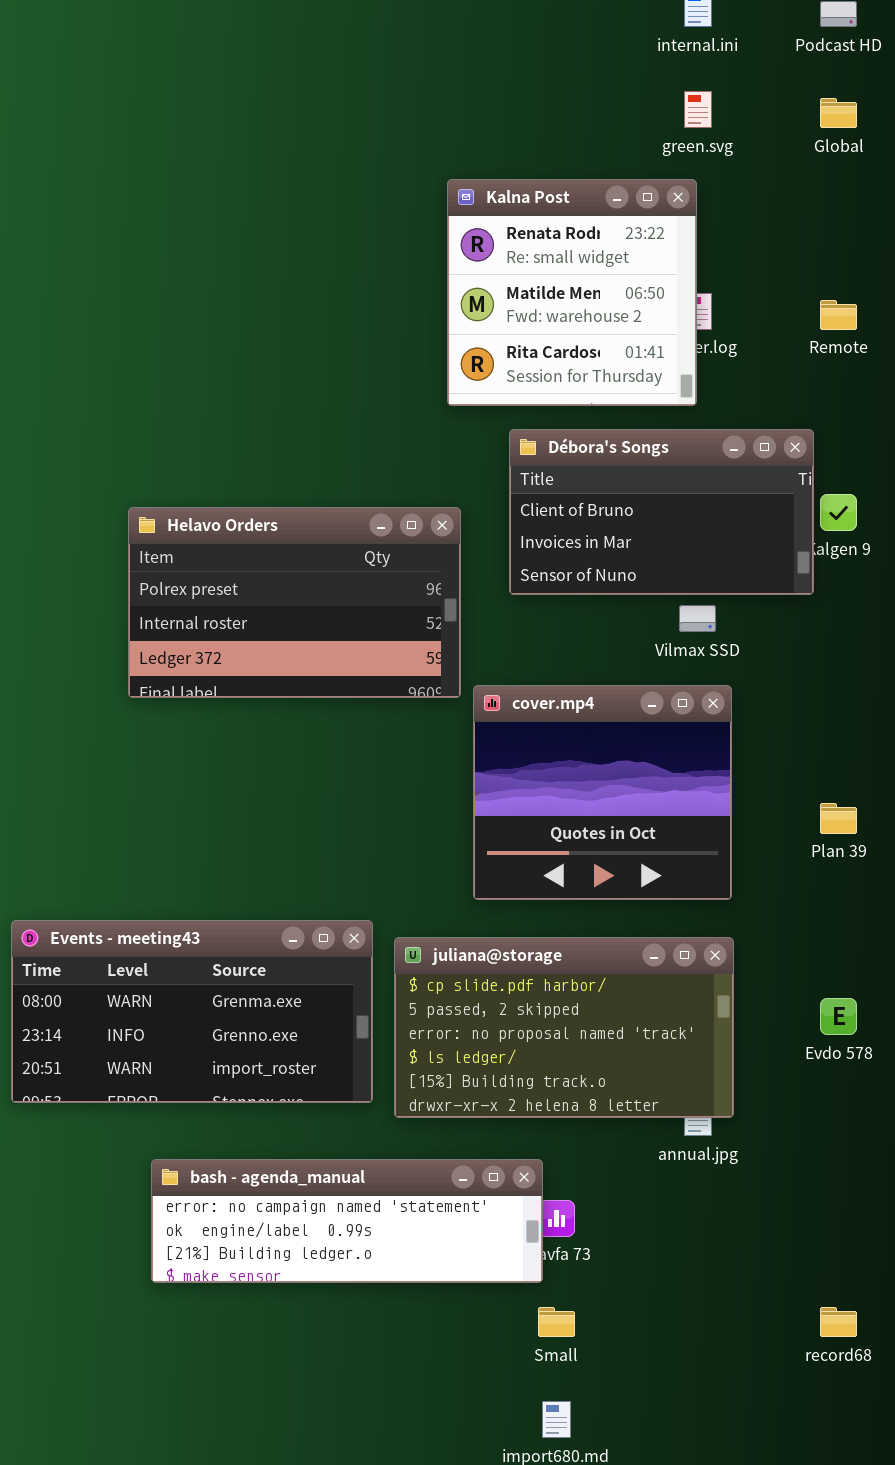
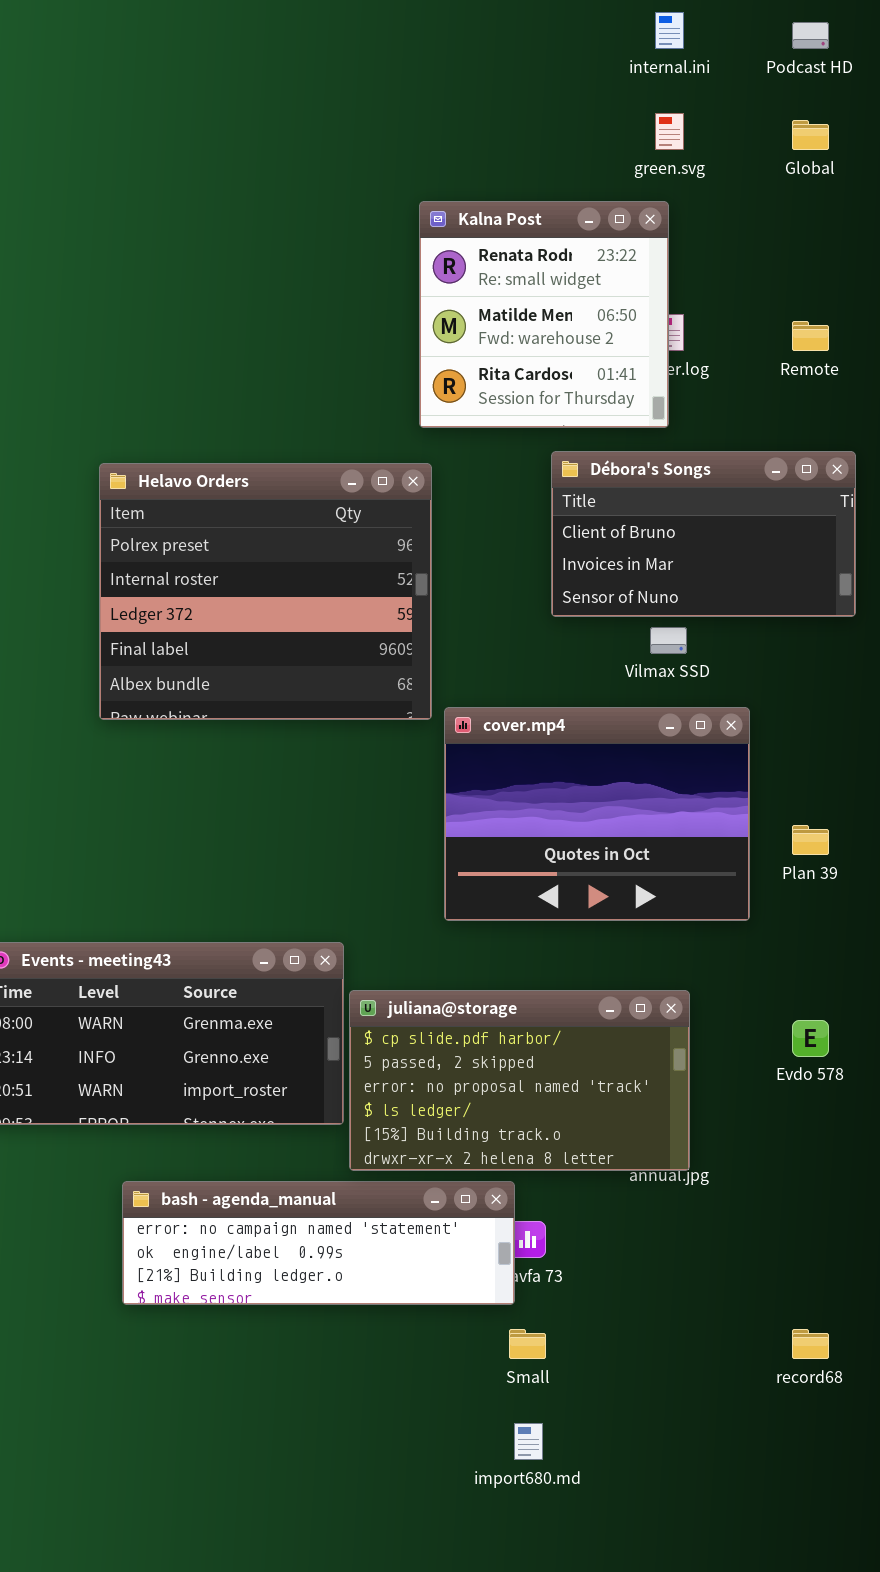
Débora's Songs: [509,429,814,595] -> [551,451,856,617], moved
Helavo Orders: [128,507,461,698] -> [99,463,432,720], resized
cover.mp4: [473,685,732,900] -> [444,707,750,921], resized
juliana@storage: [394,937,734,1118] -> [349,990,690,1171], moved

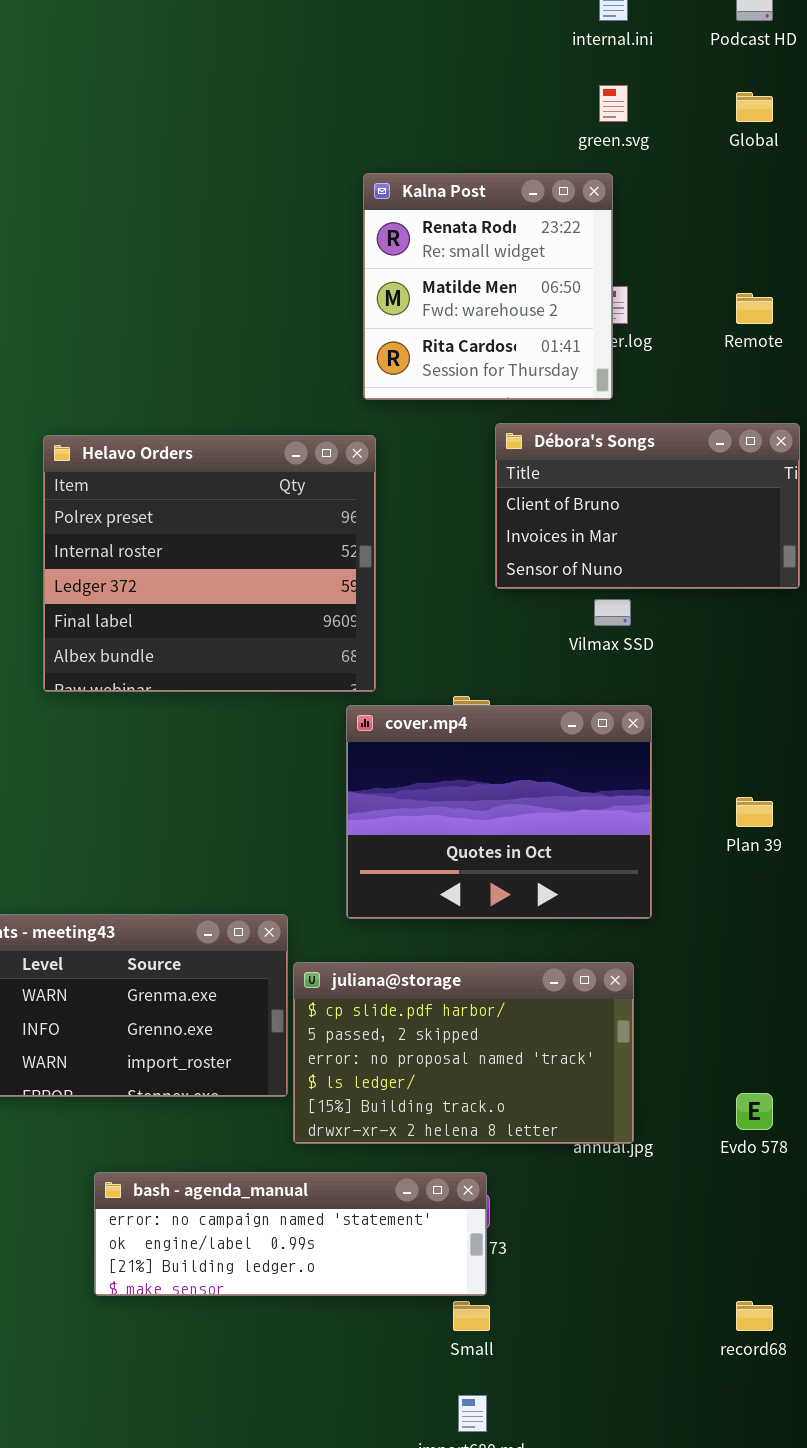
cover.mp4: [444,707,750,921] -> [346,705,652,919], moved
Evdo 578: [792,1020,829,1057] -> [736,1093,773,1130], moved
bash - agenda_manual: [122,1181,515,1305] -> [94,1172,487,1296], moved

